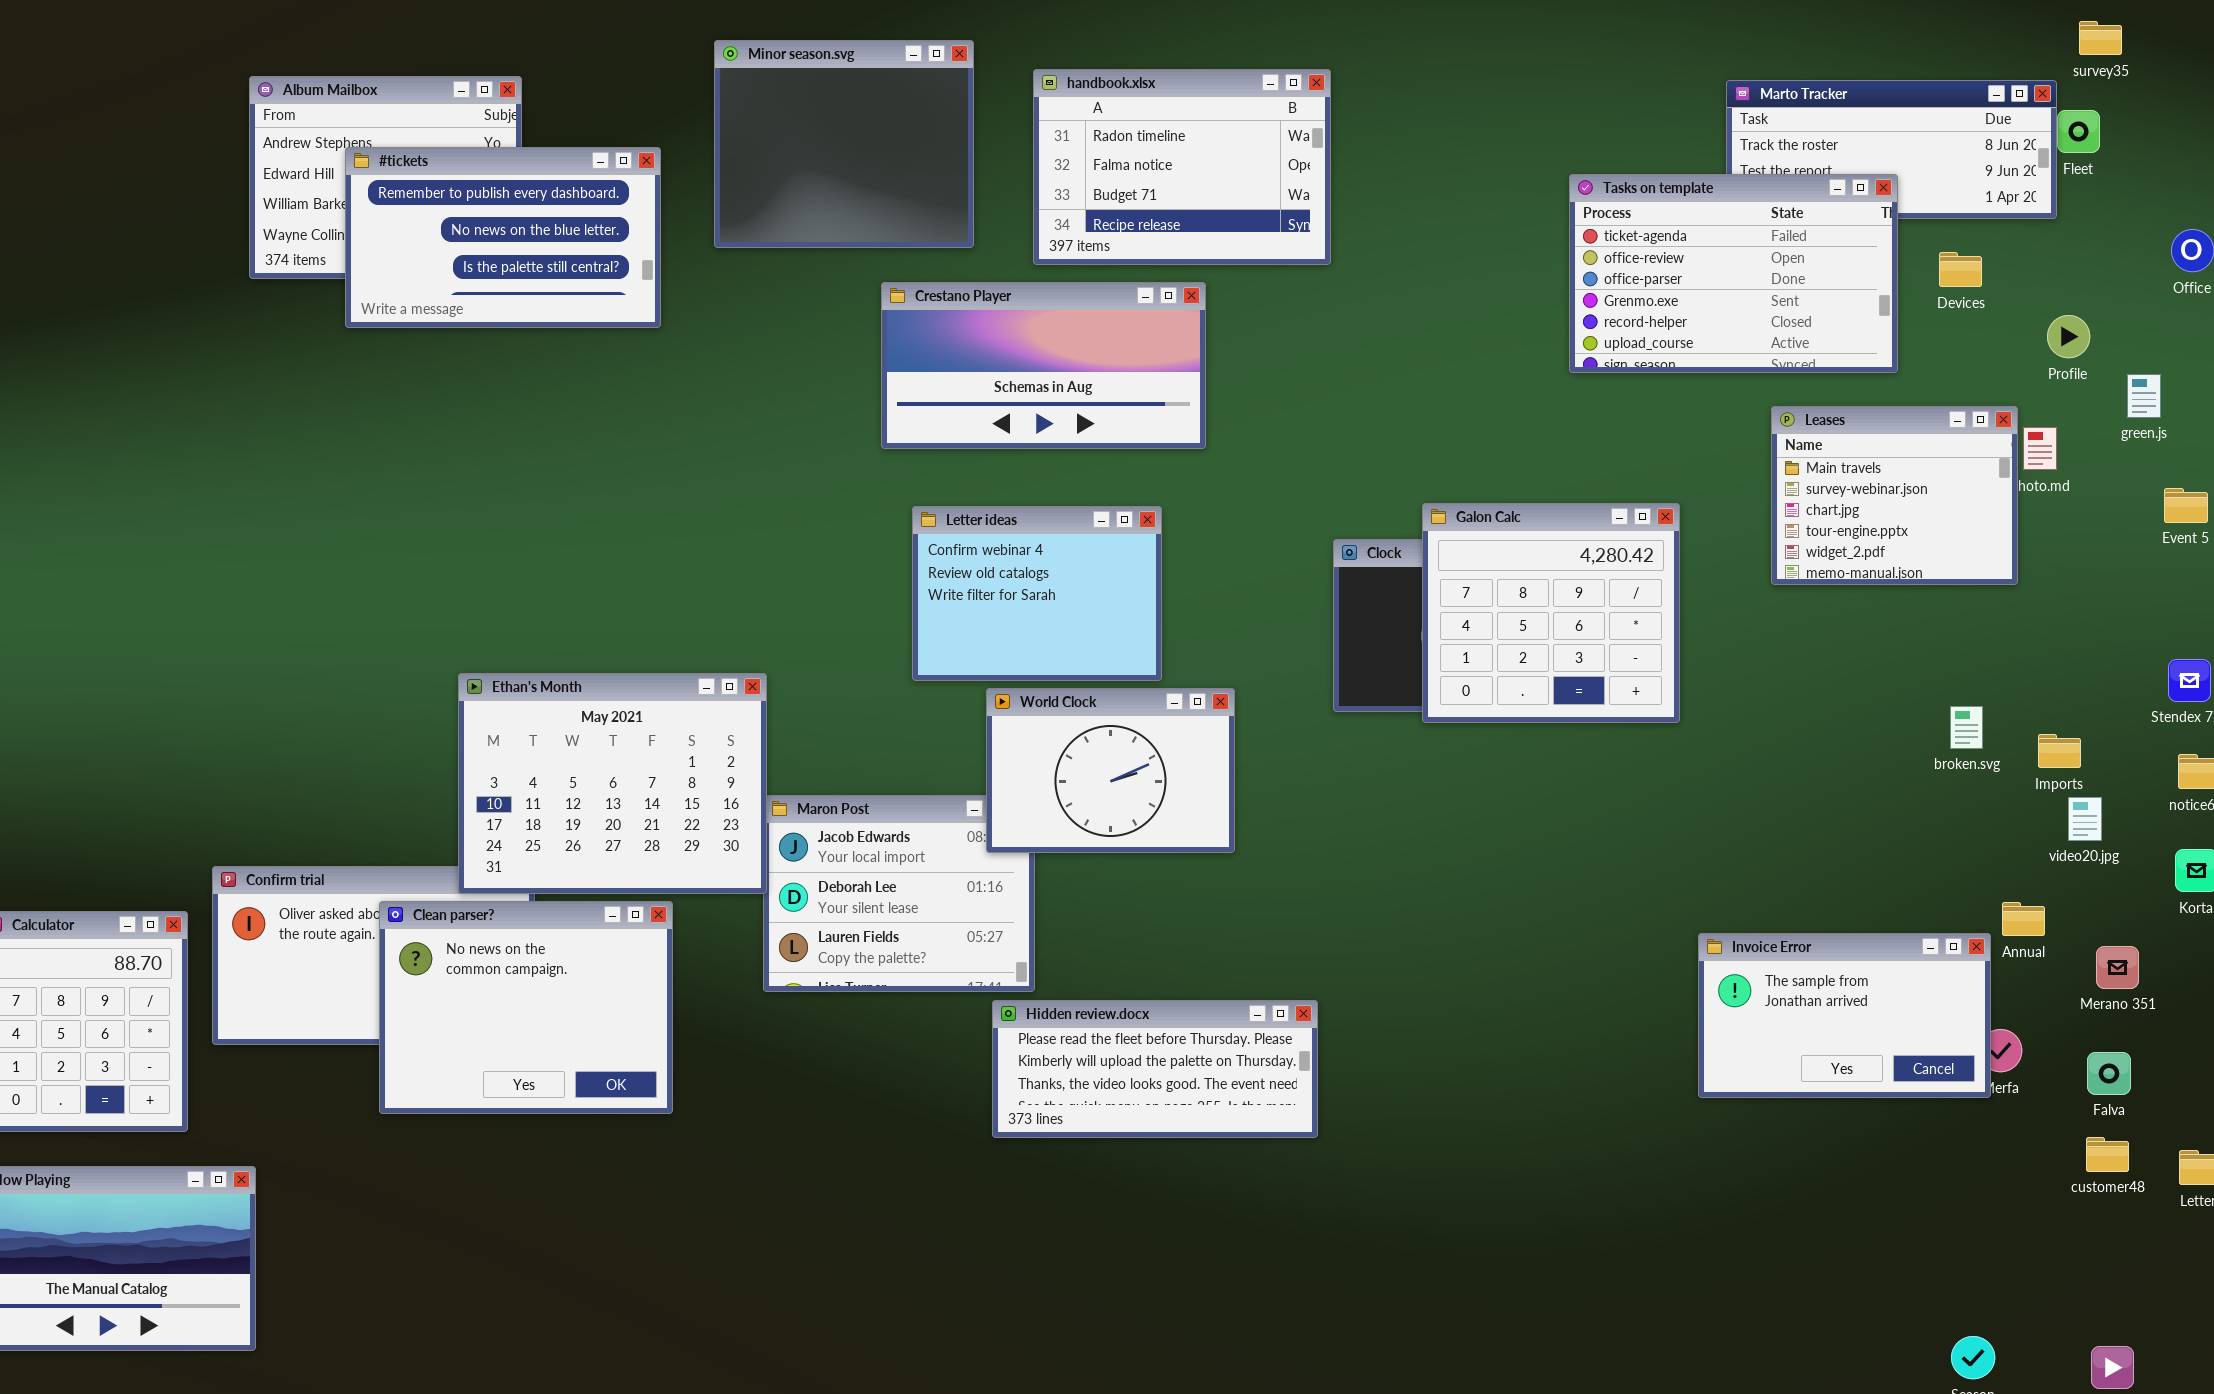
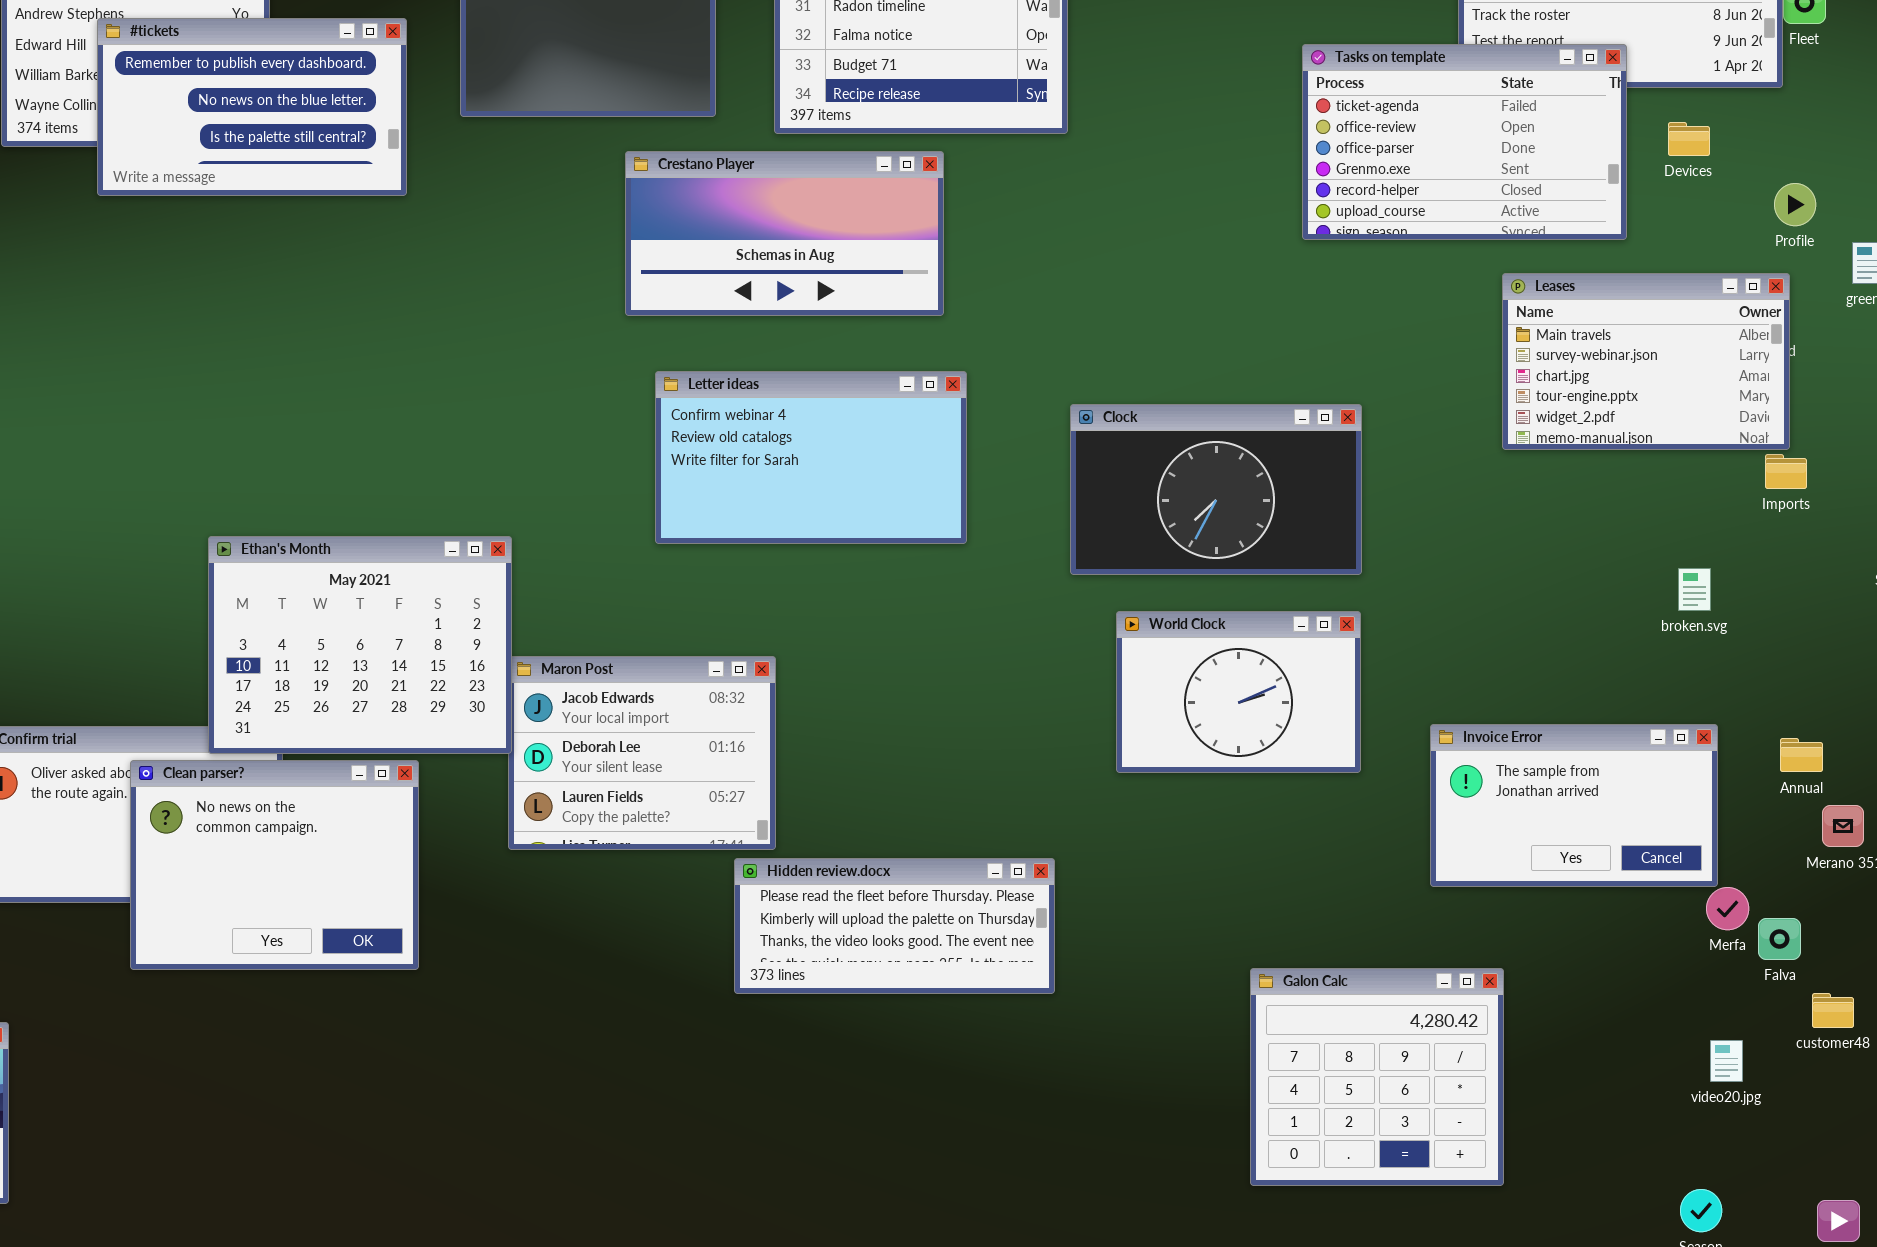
Leases: [1771,406,2018,585] -> [1502,273,1790,450], resized
Galon Calc: [1422,503,1680,723] -> [1250,968,1504,1186], moved
Letter ideas: [912,506,1162,681] -> [655,371,967,544], resized
World Clock: [986,688,1235,853] -> [1116,611,1361,773], moved
Imports: [2038,734,2081,768] -> [1765,454,1807,489], moved
video20.jpg: [2068,797,2102,841] -> [1710,1040,1743,1082], moved
Annual: [2002,902,2045,936] -> [1780,738,1823,772], moved
Invoice Error: [1698,933,1991,1098] -> [1430,724,1718,887], moved
Falva: [2087,1052,2131,1095] -> [1758,918,1801,960], moved

